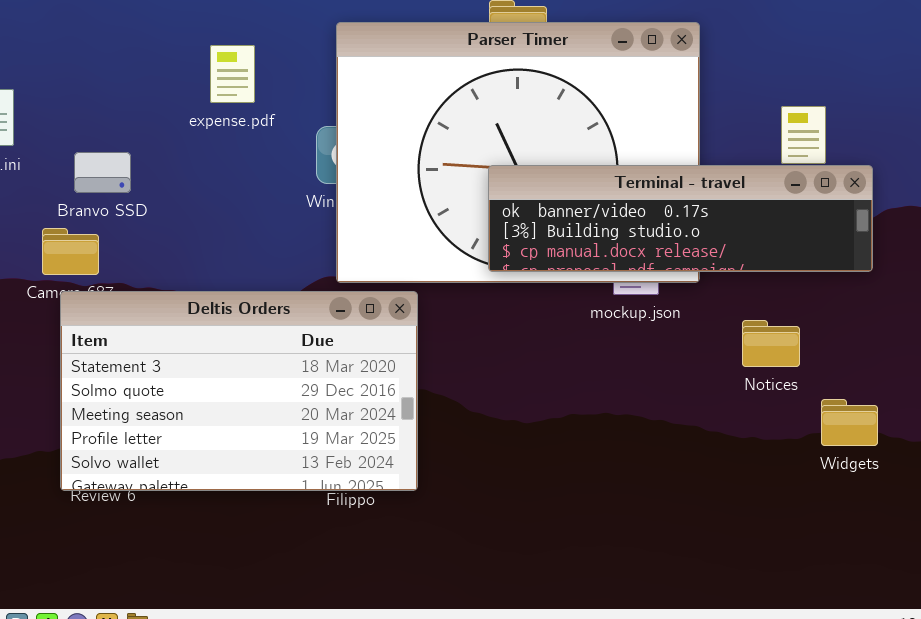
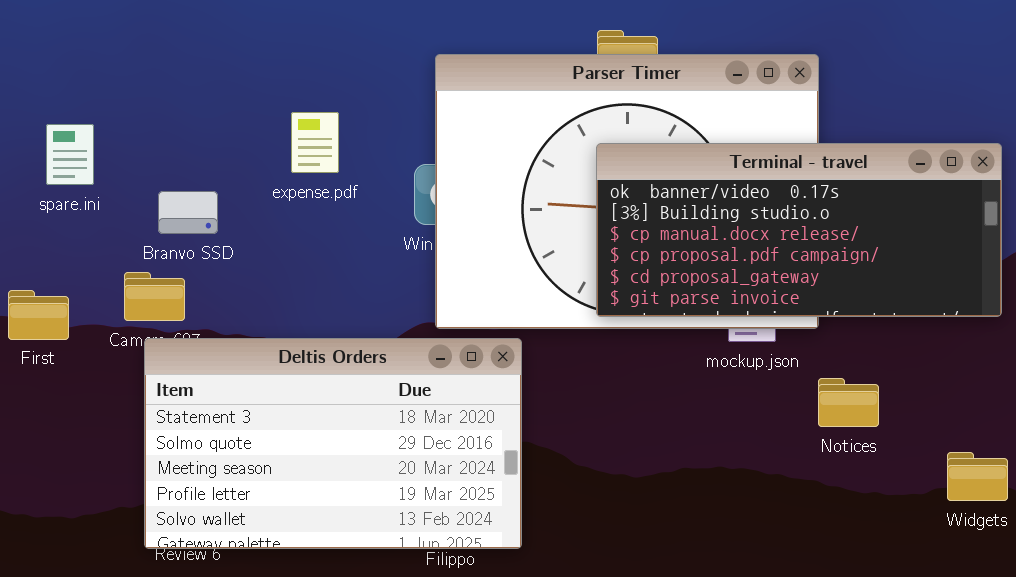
expense.pdf: [210,45,255,103] -> [291,112,339,173], moved
Terminal - travel: [488,165,873,272] -> [596,143,1002,317], resized
Notices: [742,320,800,367] -> [818,378,879,427], moved

